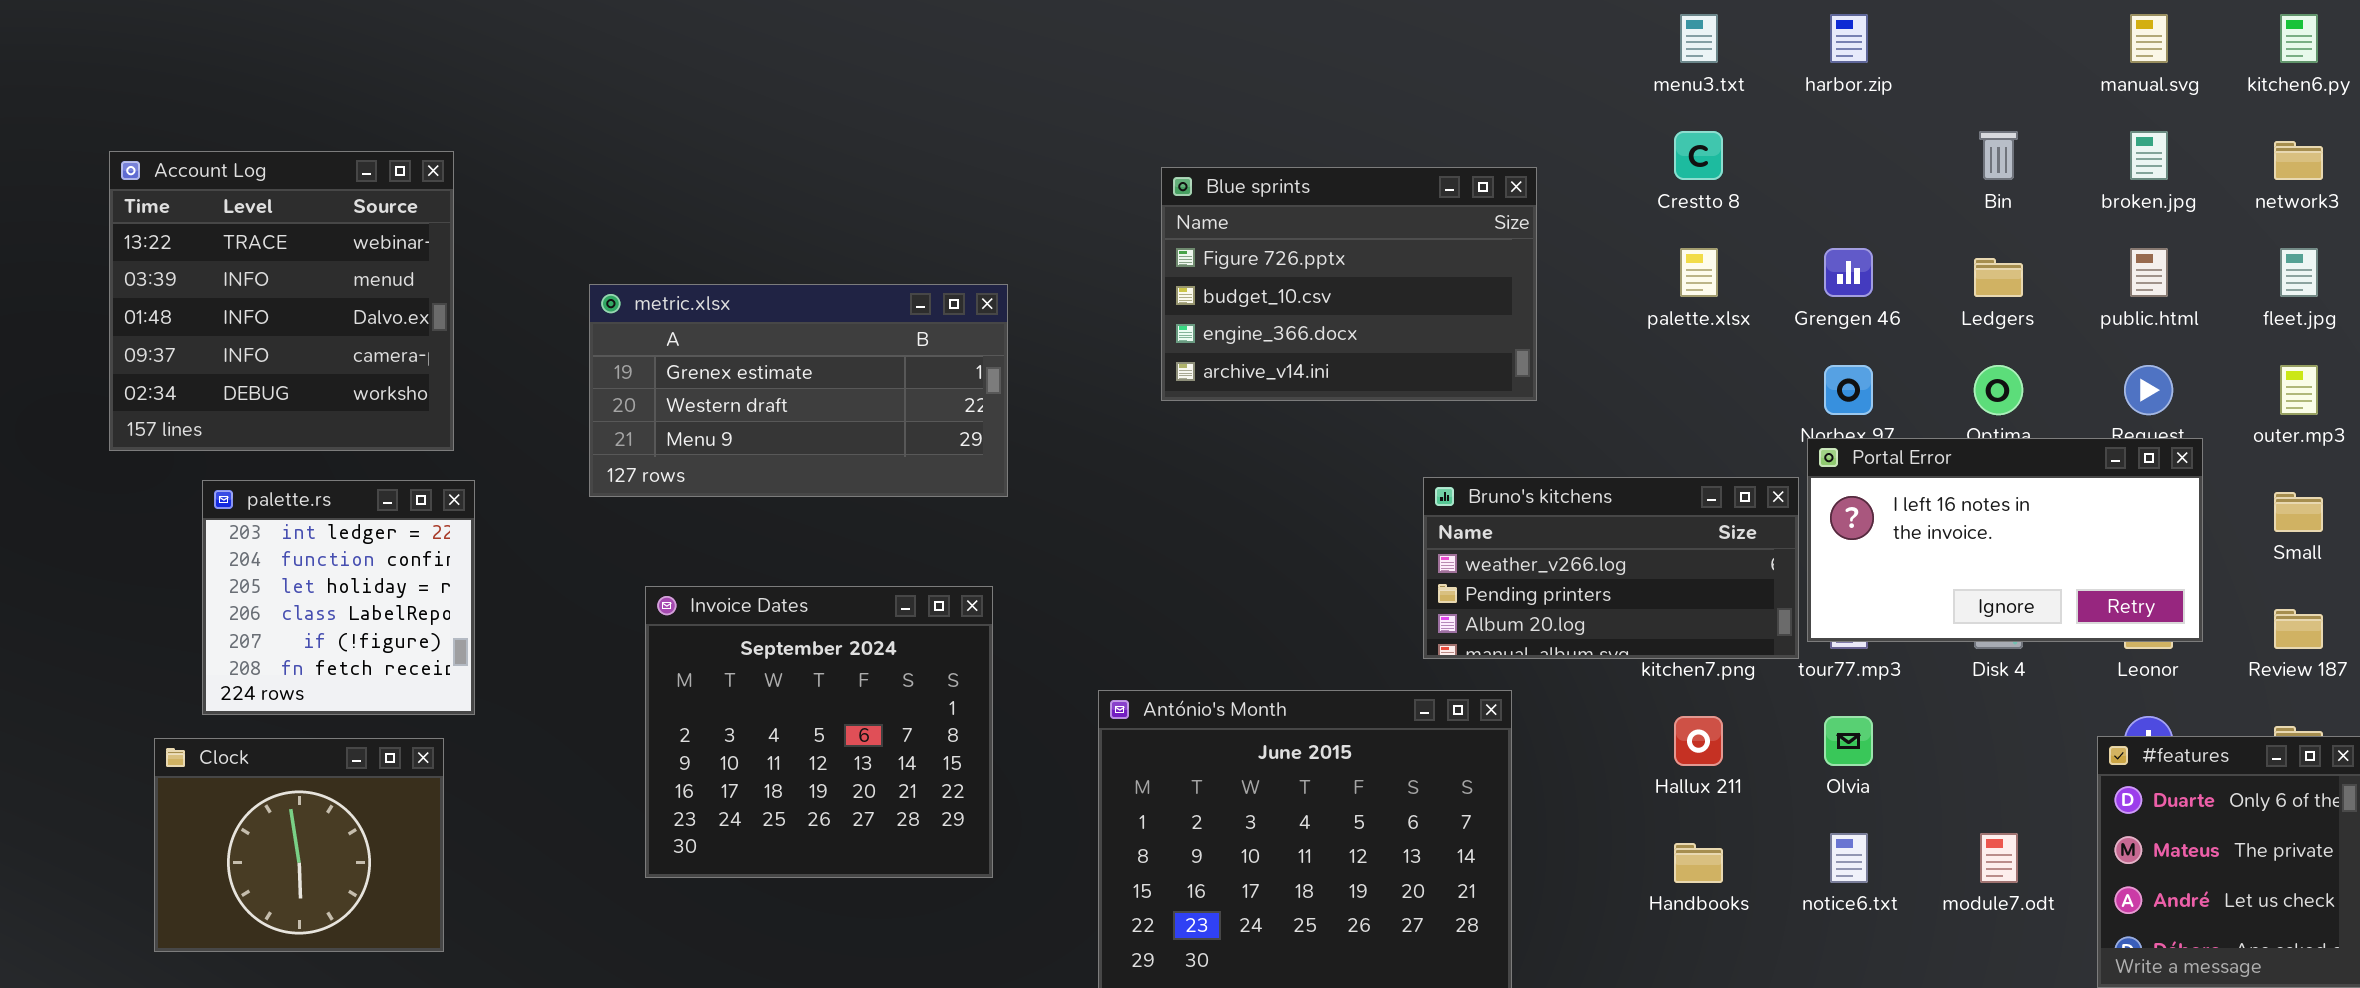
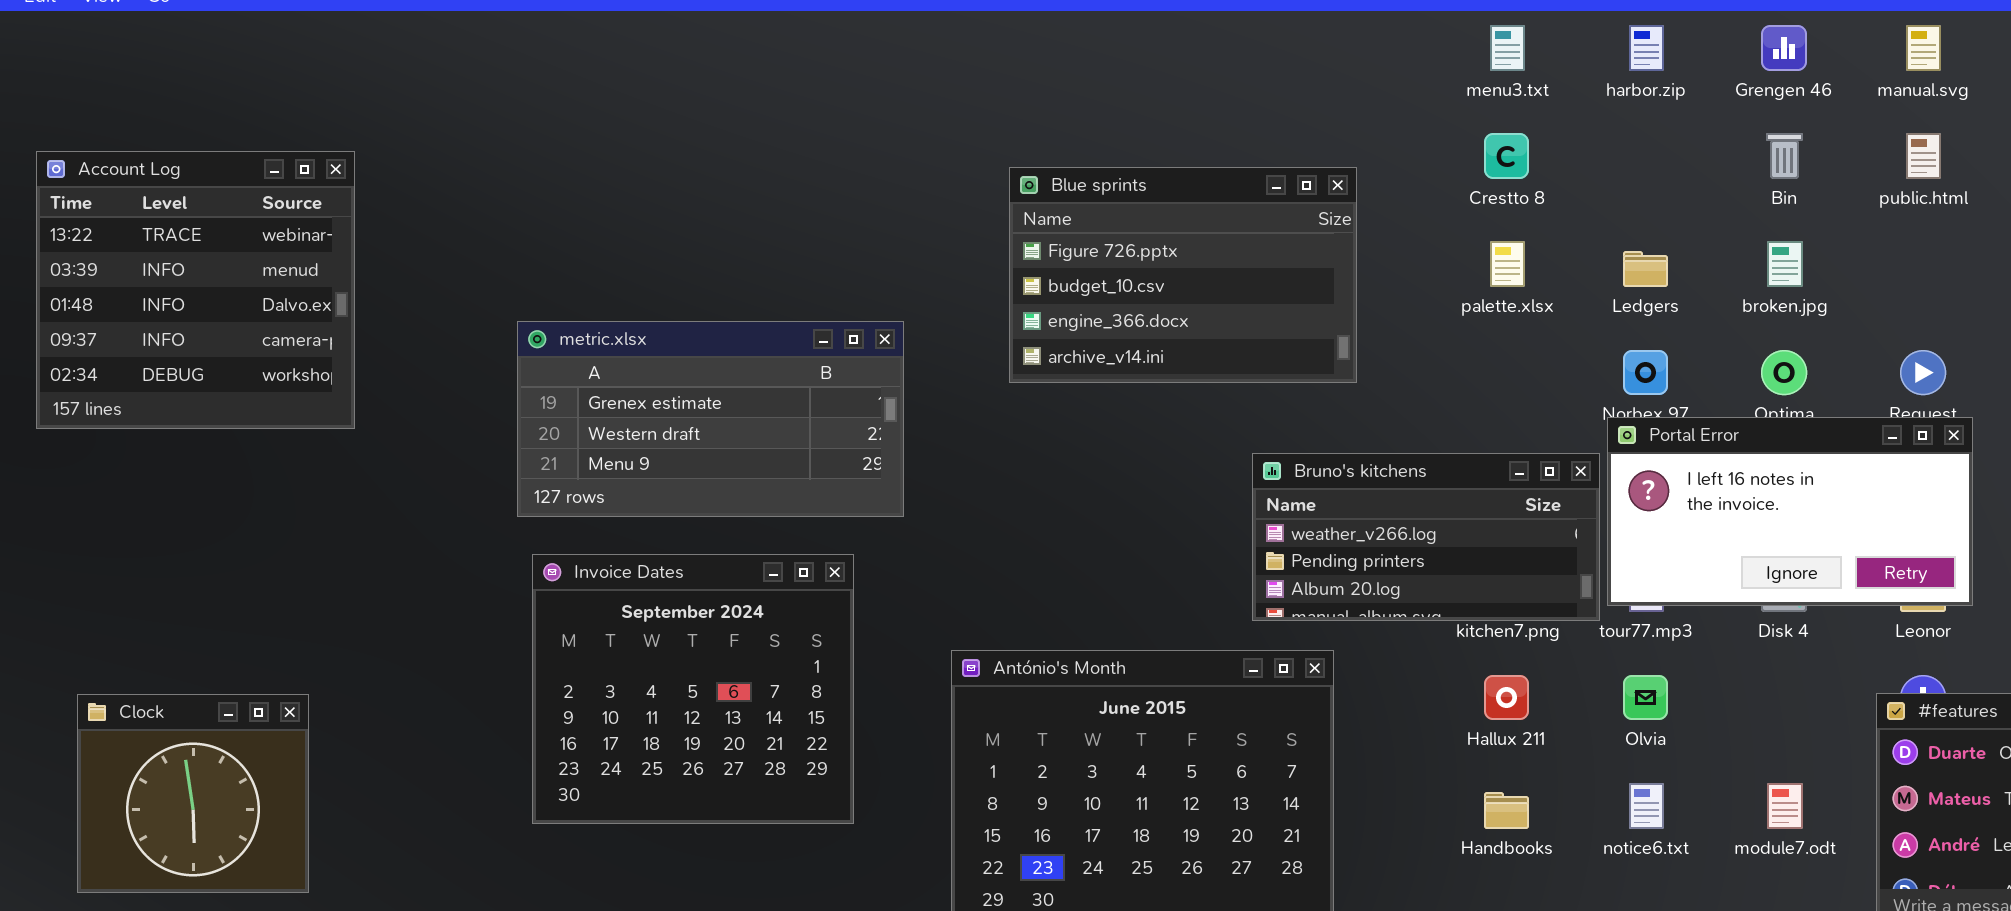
broken.jpg: [2130,131,2168,180] -> [1767,241,1803,287], moved
Grengen 46: [1824,248,1873,297] -> [1761,25,1807,71], moved
public.html: [2130,248,2168,297] -> [1906,133,1941,179], moved
Ledgers: [1974,258,2023,297] -> [1623,251,1668,287], moved
metric.xlsx: [589,284,1008,497] -> [517,321,904,517], moved
palette.rs: [202,480,475,715] -> none, closed
Clock: [154,738,444,952] -> [77,694,309,893], resized

